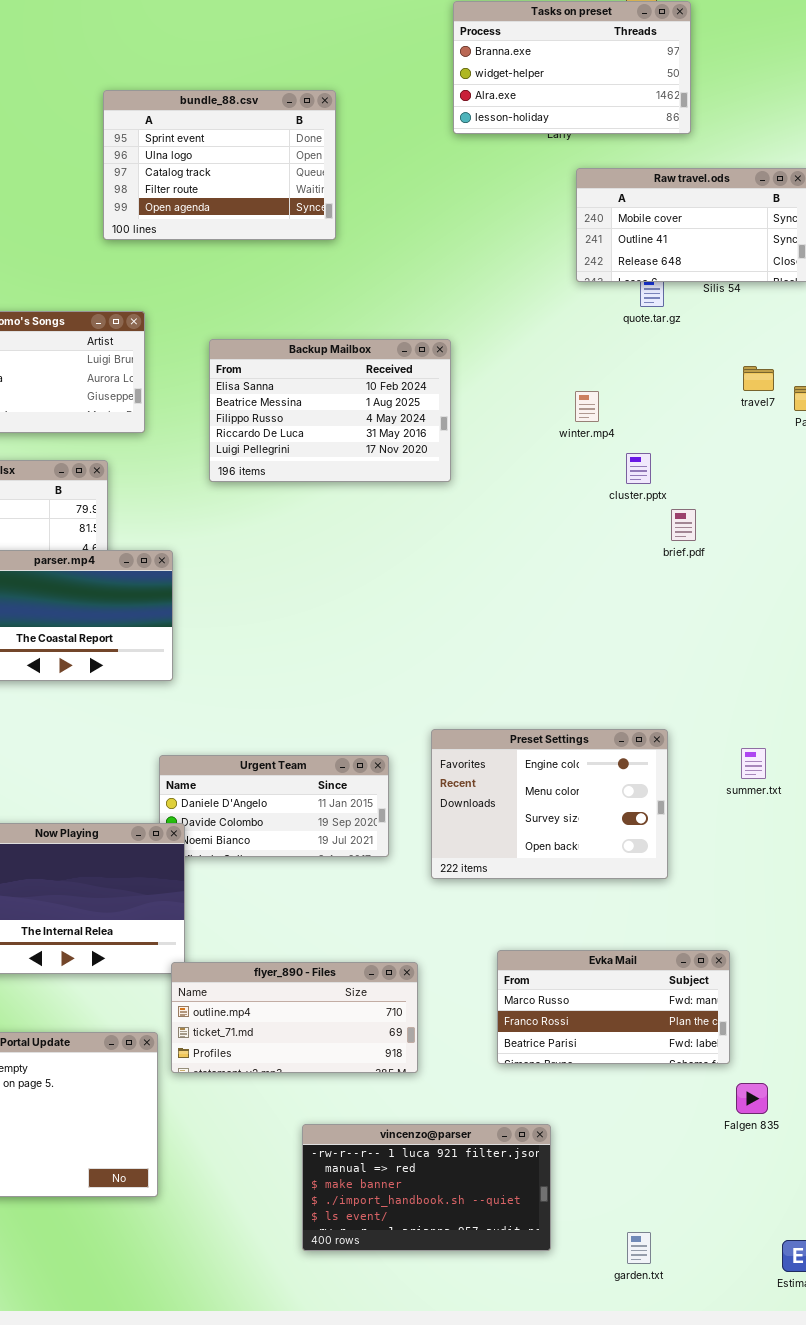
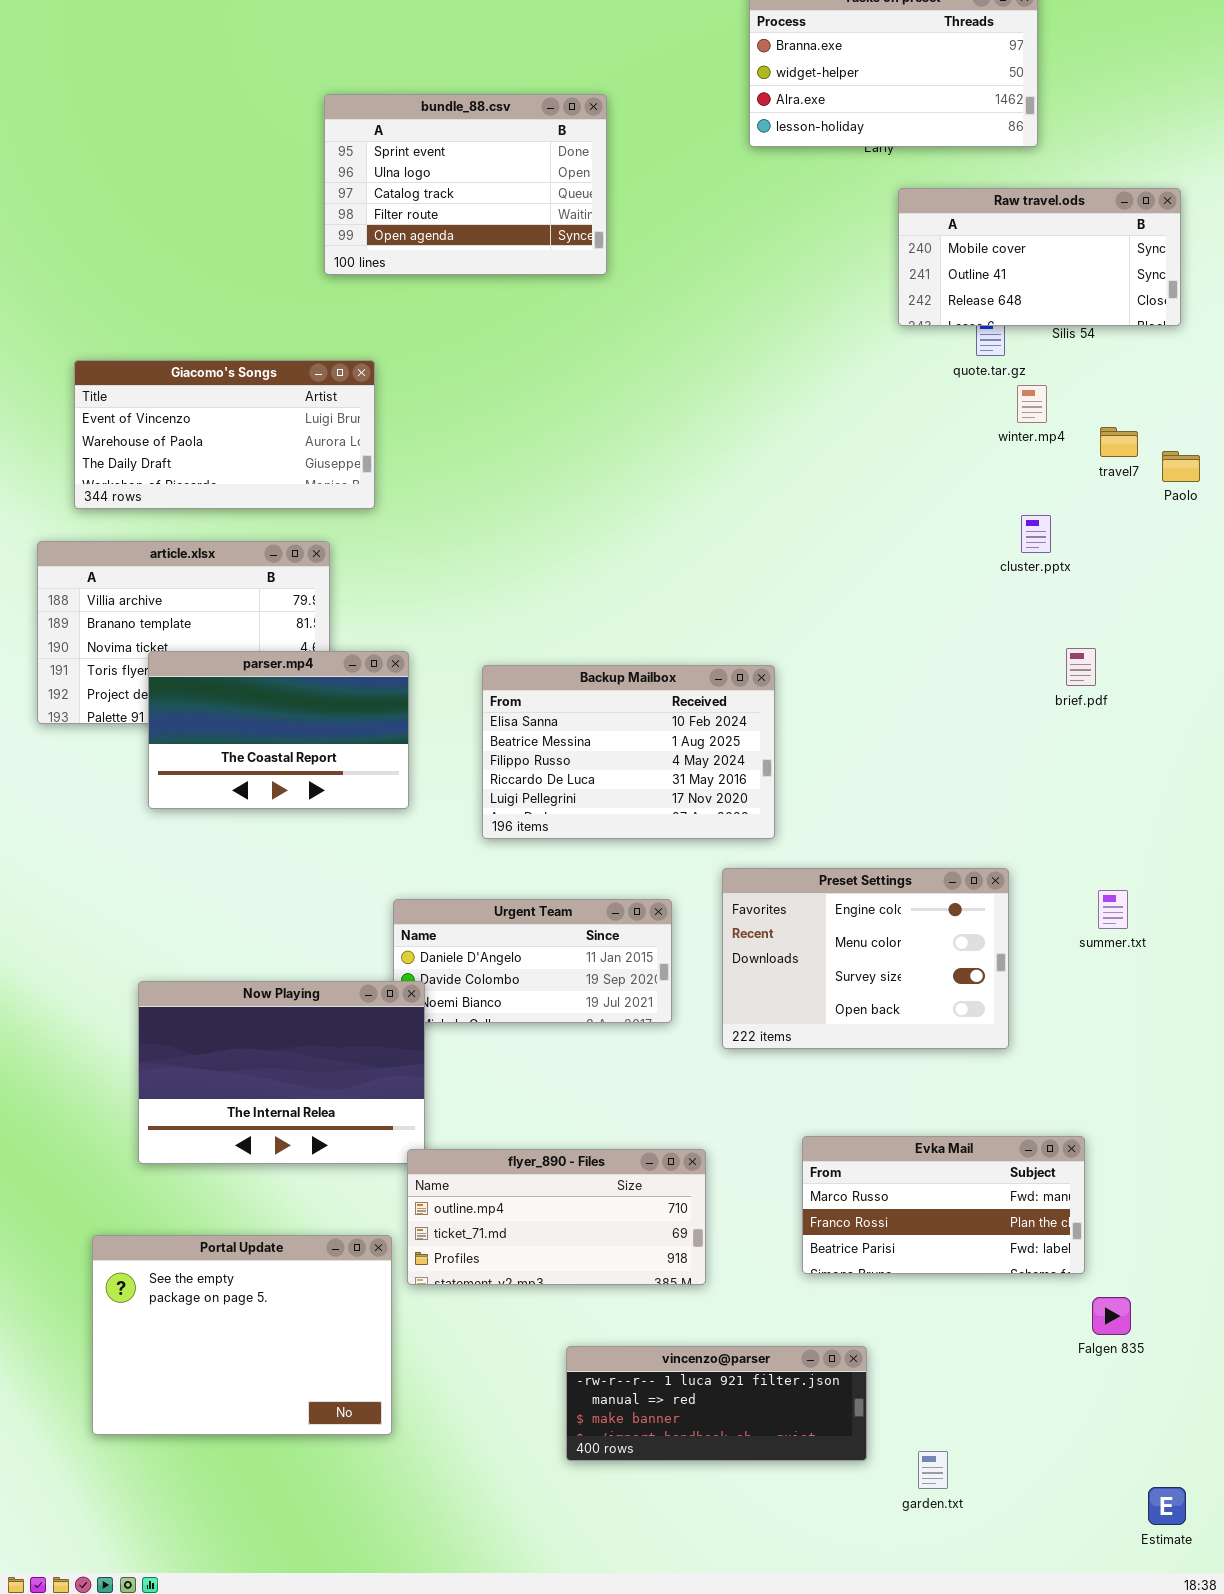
Backup Mailbox: [209,339,451,482] -> [482,665,775,839], moved
winter.mp4: [575,391,599,422] -> [1017,385,1047,423], moved
cluster.pptx: [626,453,651,484] -> [1021,515,1051,553], moved
brief.pdf: [671,509,696,541] -> [1066,648,1096,686], moved
vincenzo@parser: [302,1124,551,1251] -> [566,1346,867,1461], resized
garden.txt: [627,1232,651,1264] -> [918,1451,948,1489], moved

